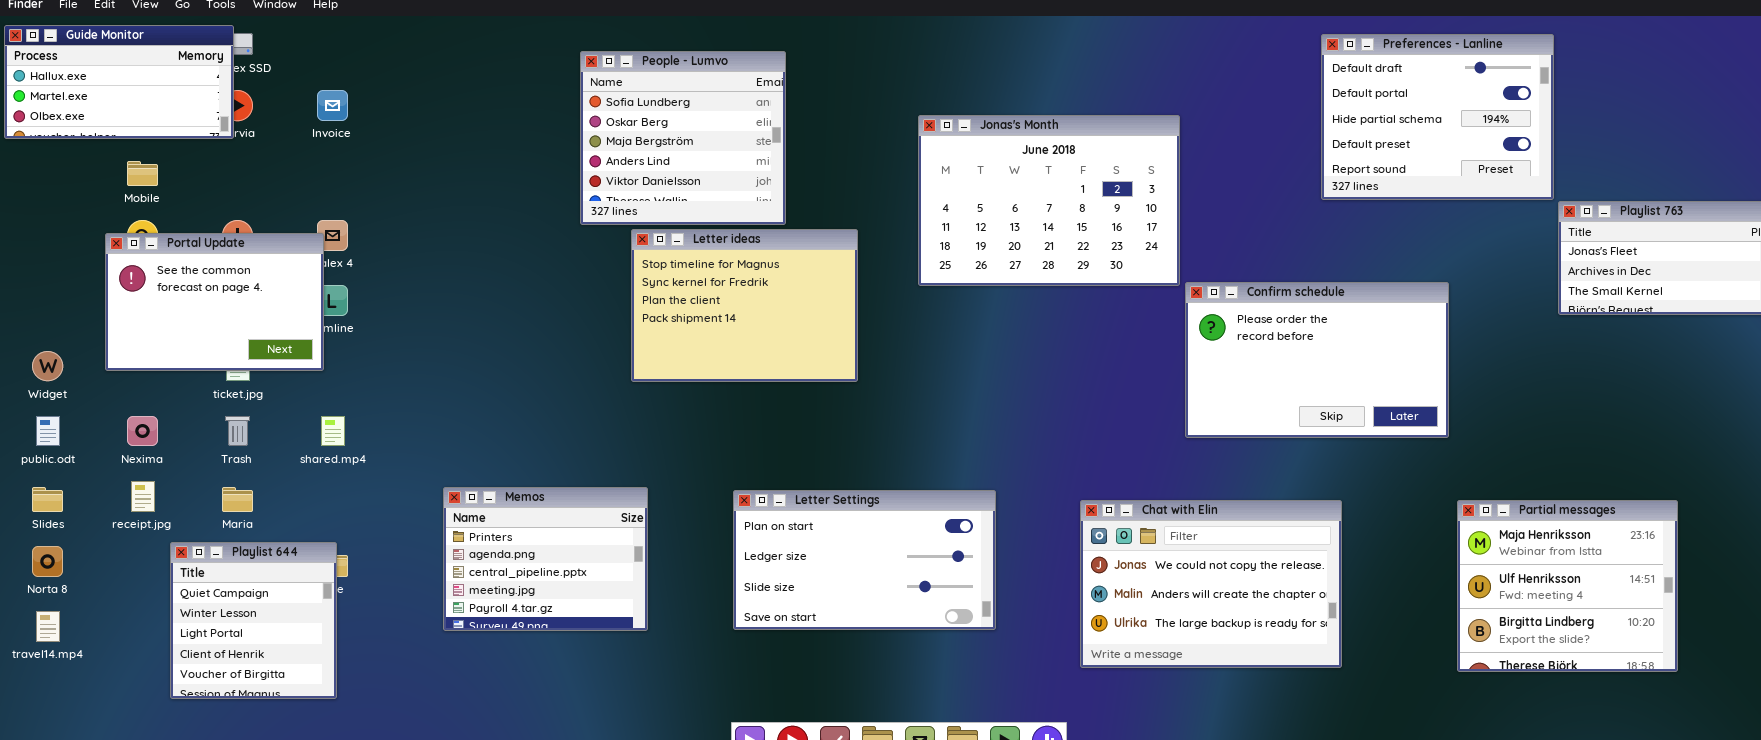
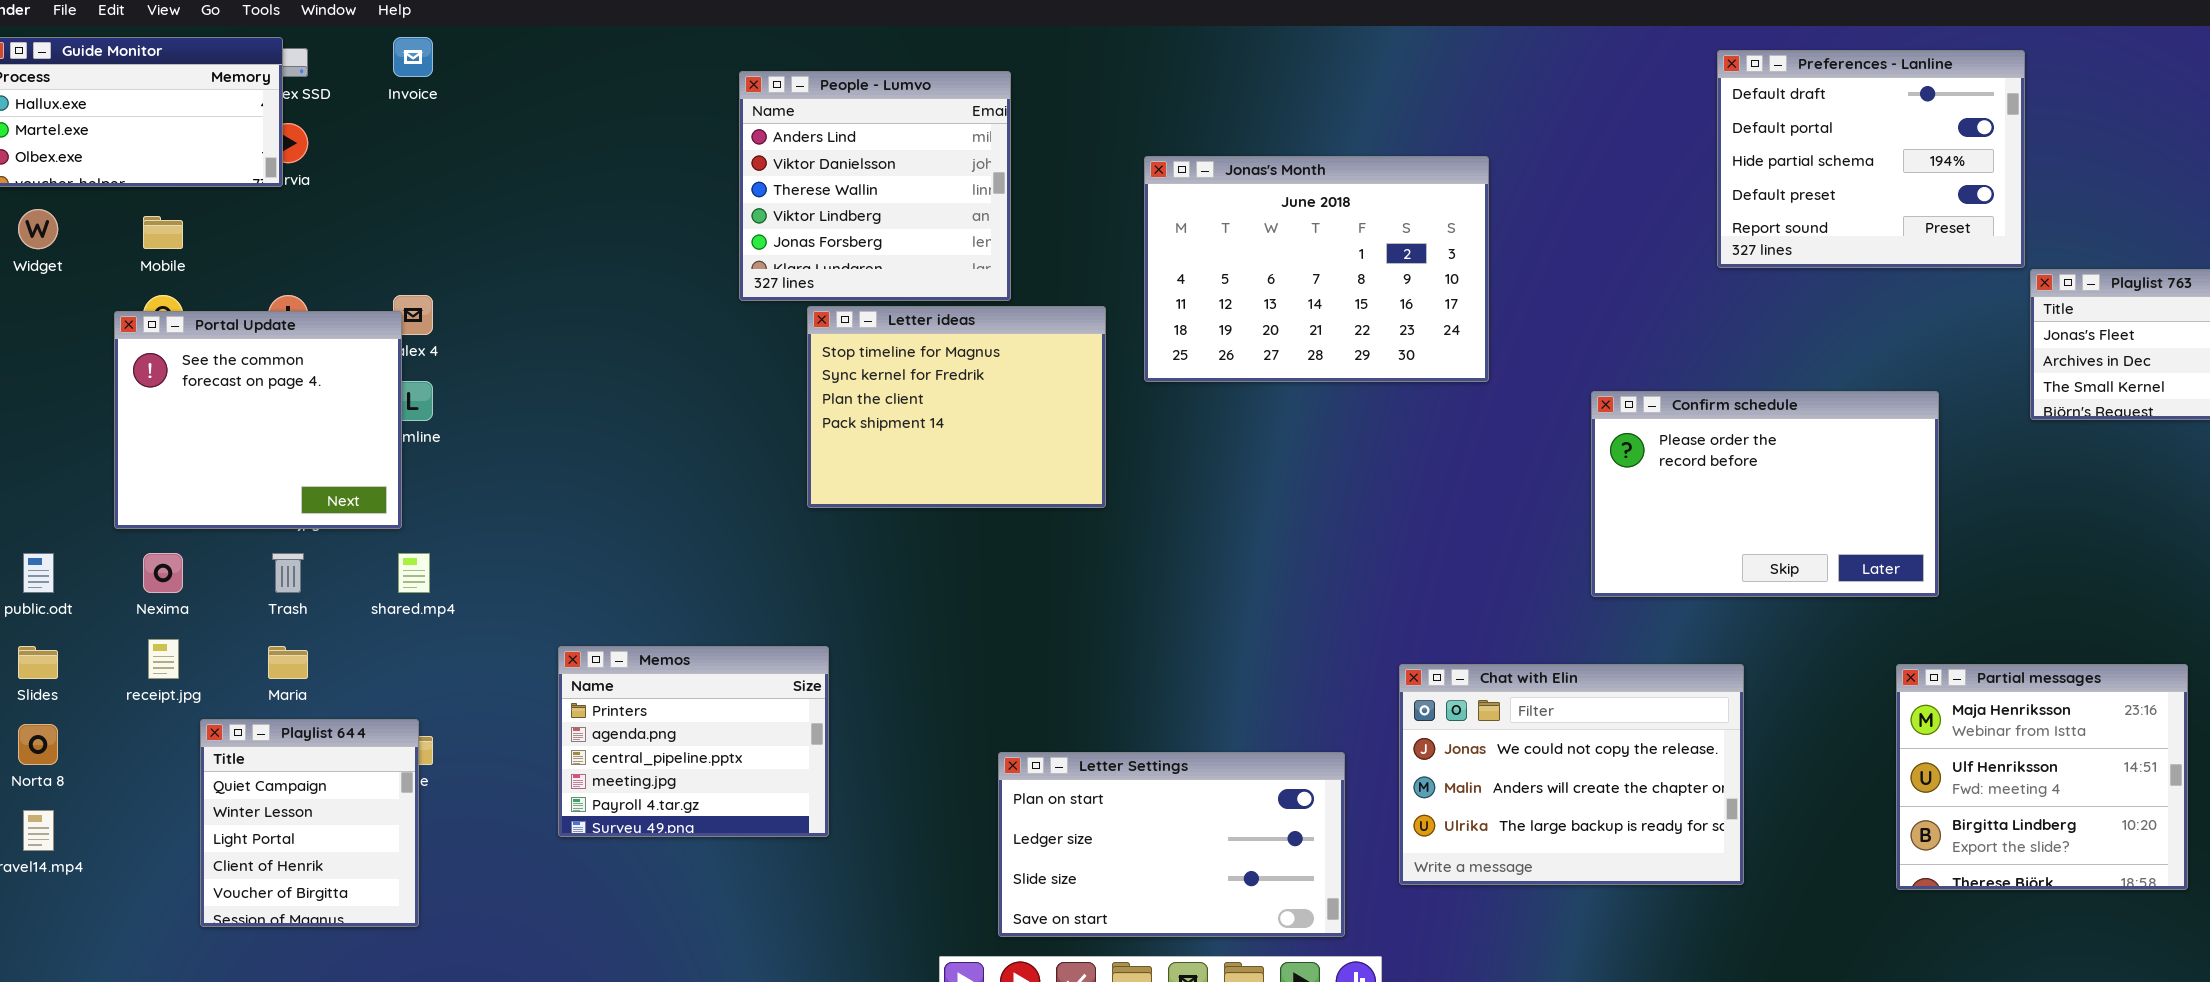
People - Lumvo: [580,51,786,225] -> [739,71,1011,301], scrolled down 3 rows
Invoice: [317,90,348,121] -> [393,37,433,77], moved
Jonas's Month: [918,115,1180,286] -> [1144,156,1489,382], moved
Portal Update: [105,233,324,371] -> [114,311,402,529], resized
Confirm schedule: [1185,282,1449,438] -> [1591,391,1939,597], moved
Widget: [32,351,63,381] -> [18,209,58,249], moved
Letter Settings: [733,490,996,630] -> [998,752,1345,937], moved

